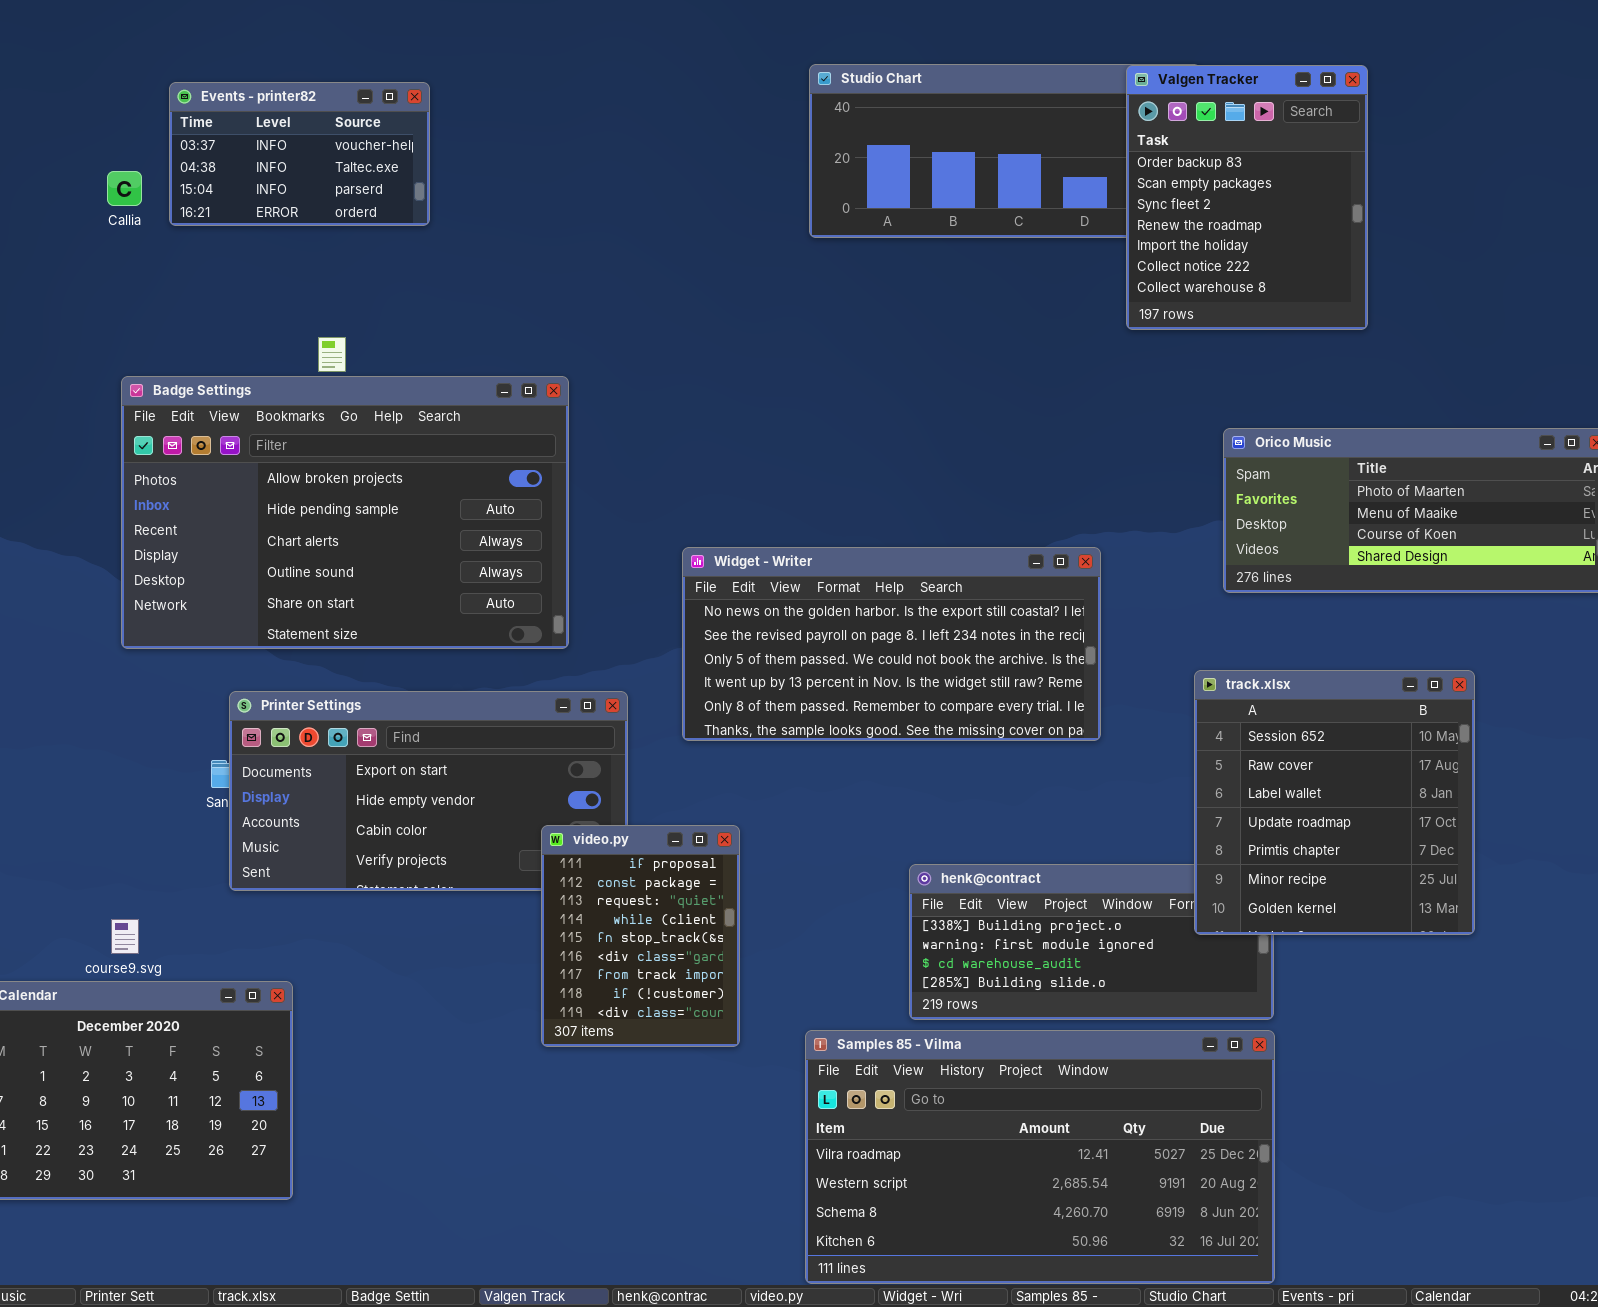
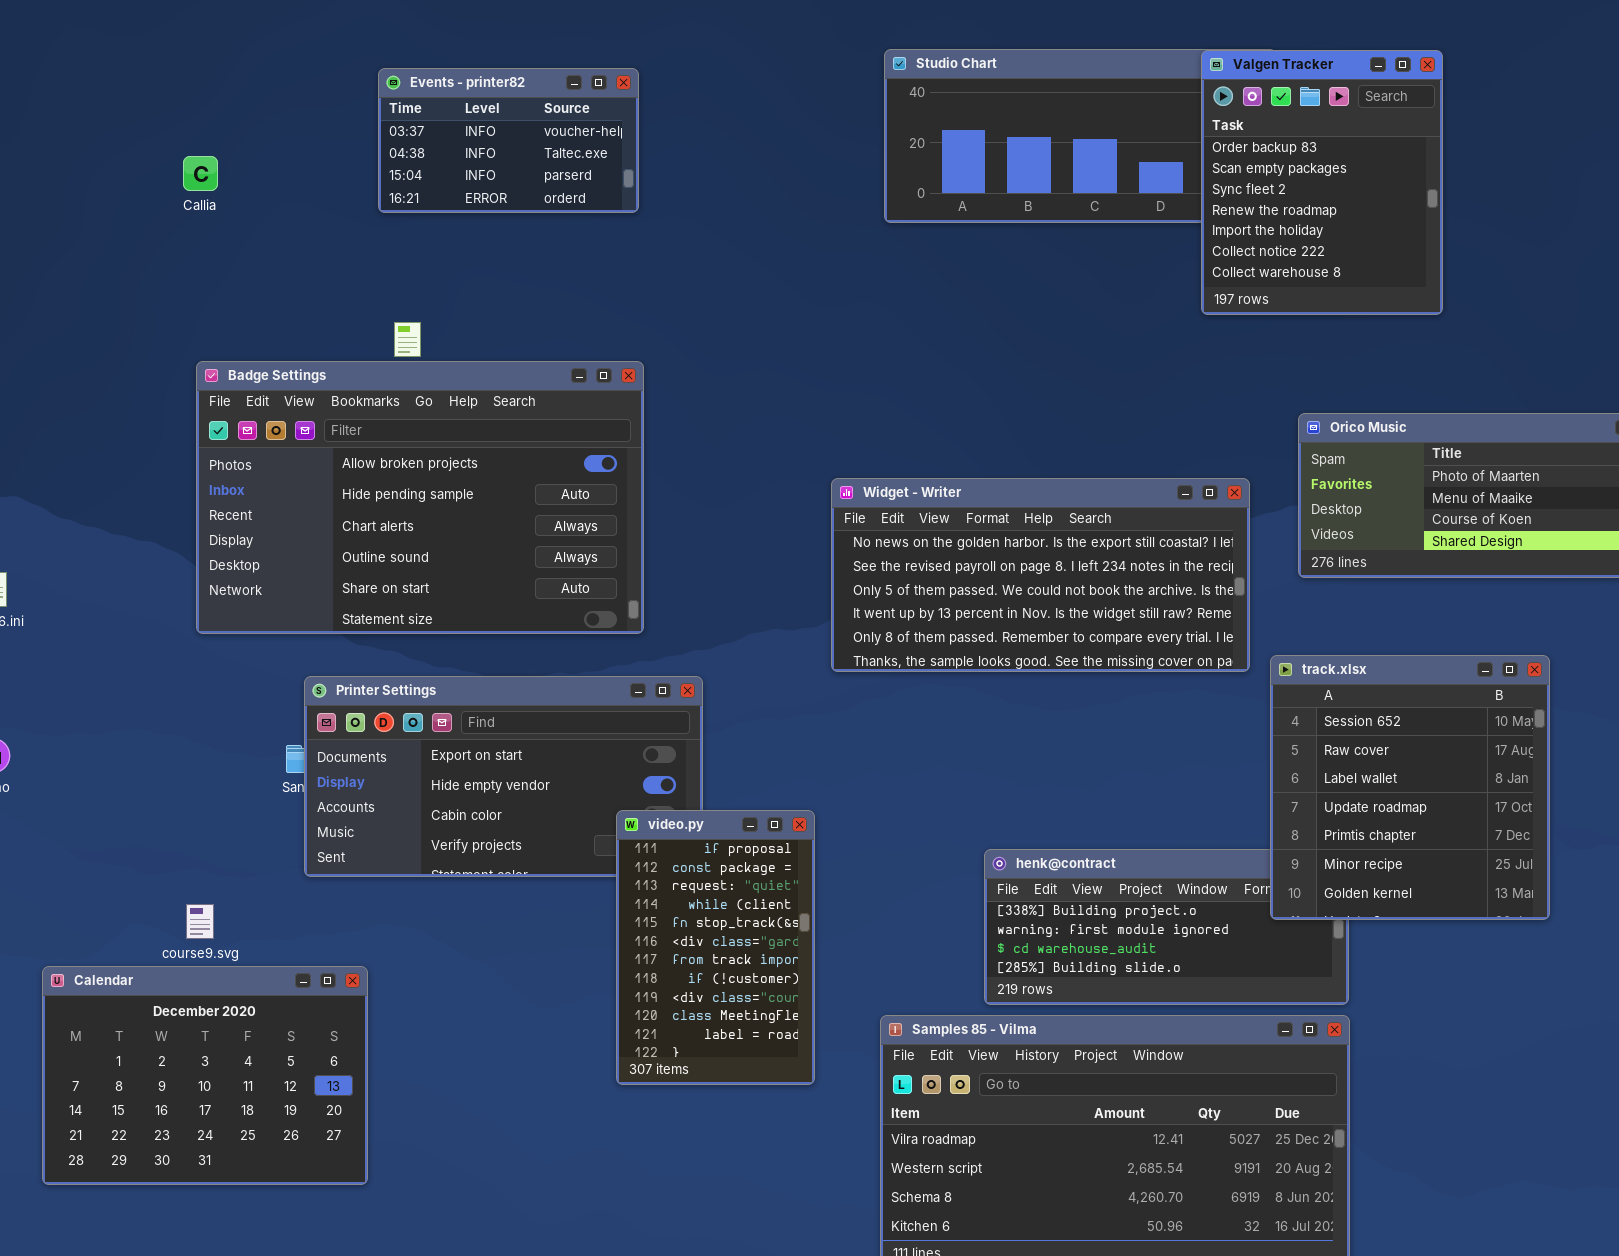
Events - printer82: [169,82,430,226] -> [378,68,639,213], moved
Widget - Writer: [682,547,1101,741] -> [831,478,1250,672], moved
video.py: [541,825,740,1047] -> [616,810,815,1085], resized

